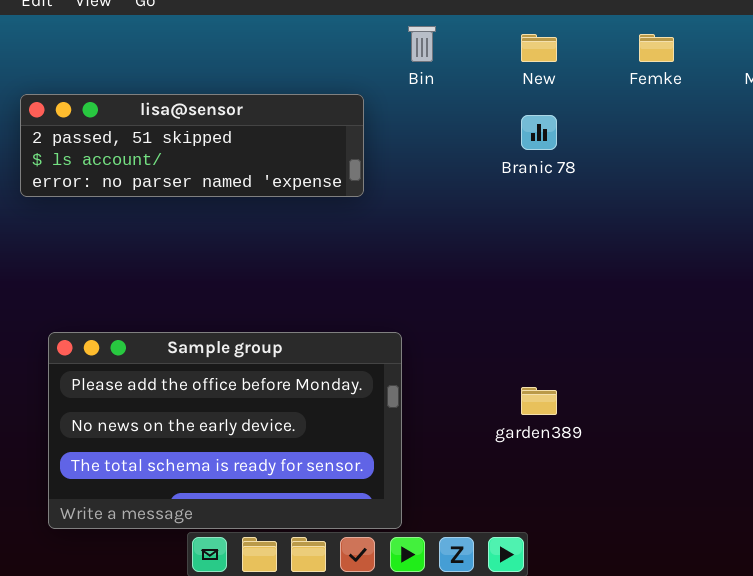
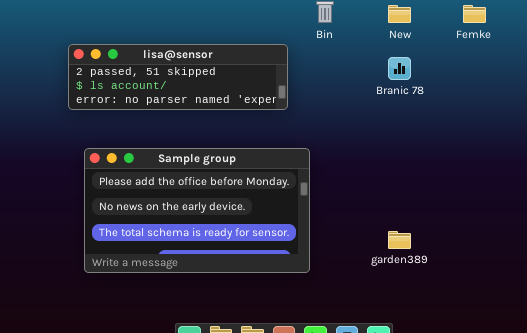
Sample group: [48,332,402,529] -> [84,148,310,273], moved

